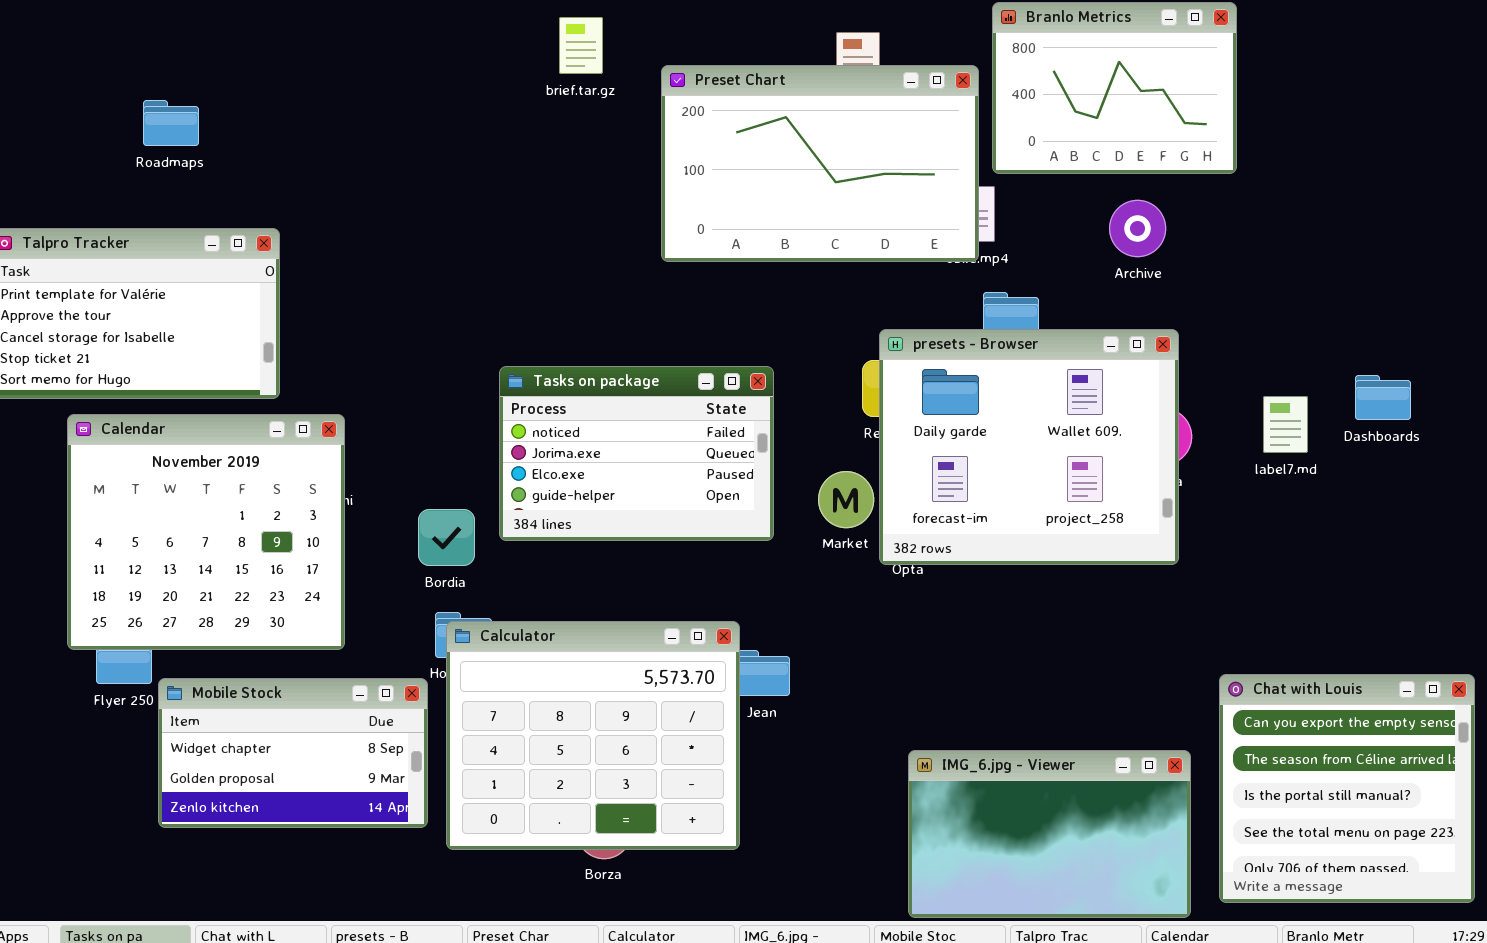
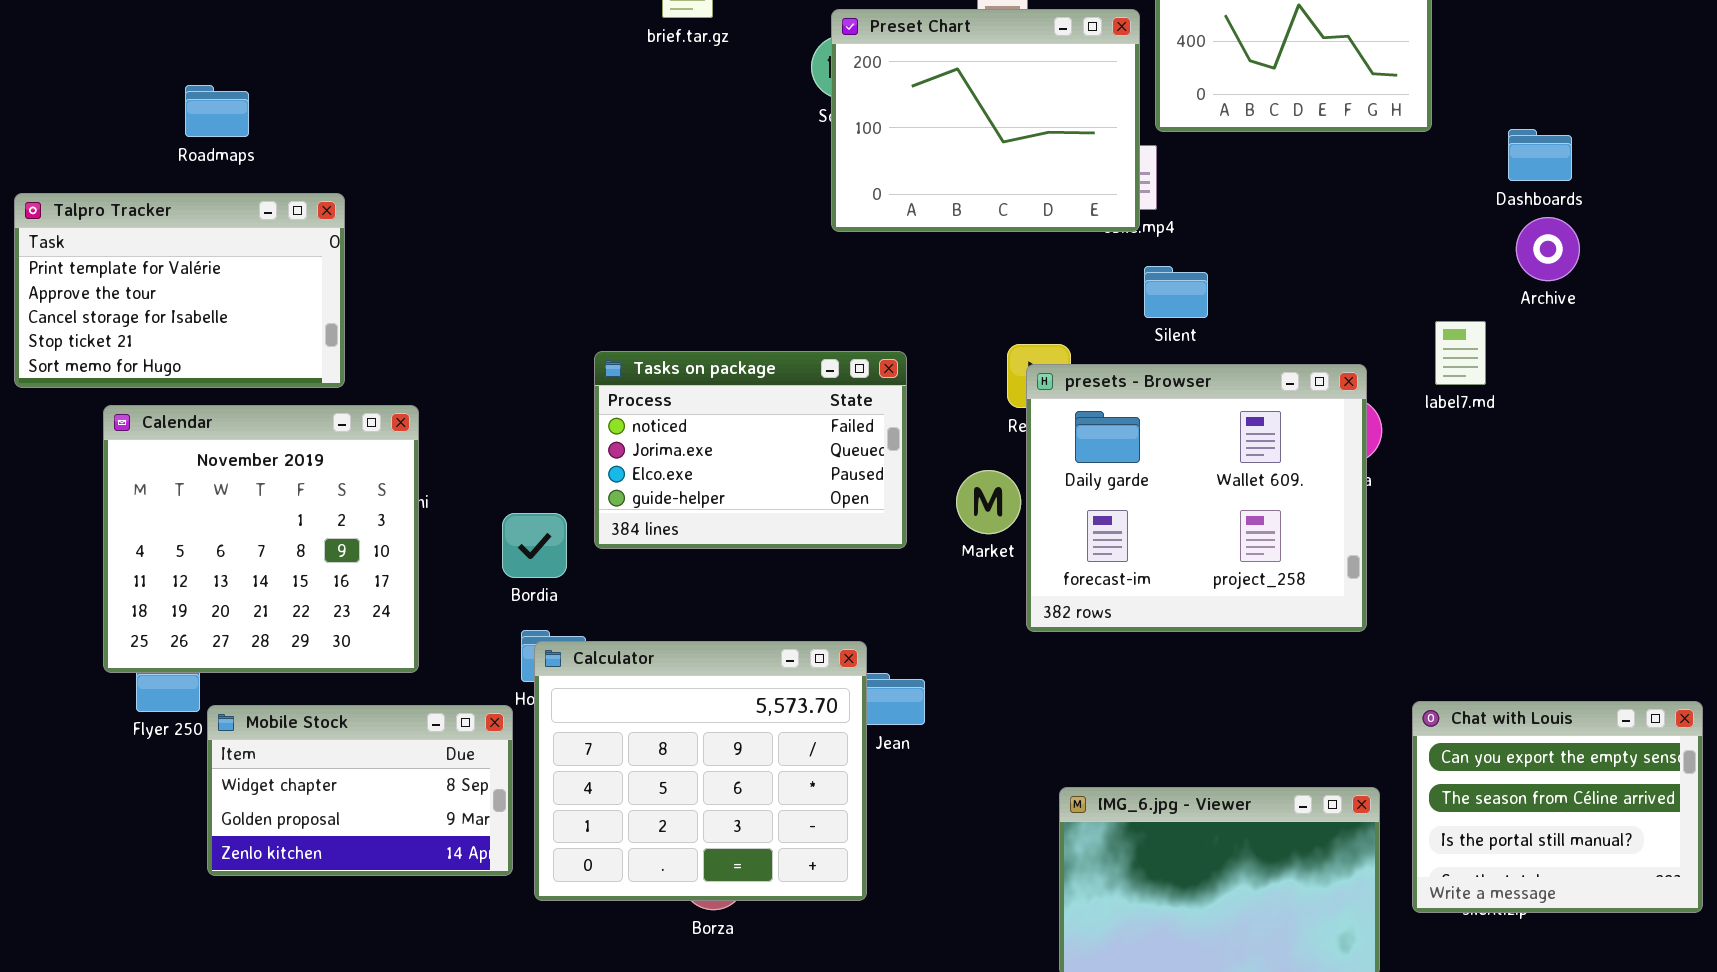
Preset Chart: [661,65,979,262] -> [831,9,1140,232], resized
Roadmaps: [143,100,199,146] -> [185,85,249,137], moved
Archive: [1109,200,1166,257] -> [1516,217,1580,281], moved
presets - Browser: [879,329,1179,565] -> [1026,364,1367,632], moved
Dashboards: [1355,375,1411,420] -> [1508,129,1572,181], moved
label7.md: [1263,396,1308,453] -> [1435,321,1486,385], moved
Chat with Louis: [1219,674,1475,903] -> [1412,701,1703,913], resized

